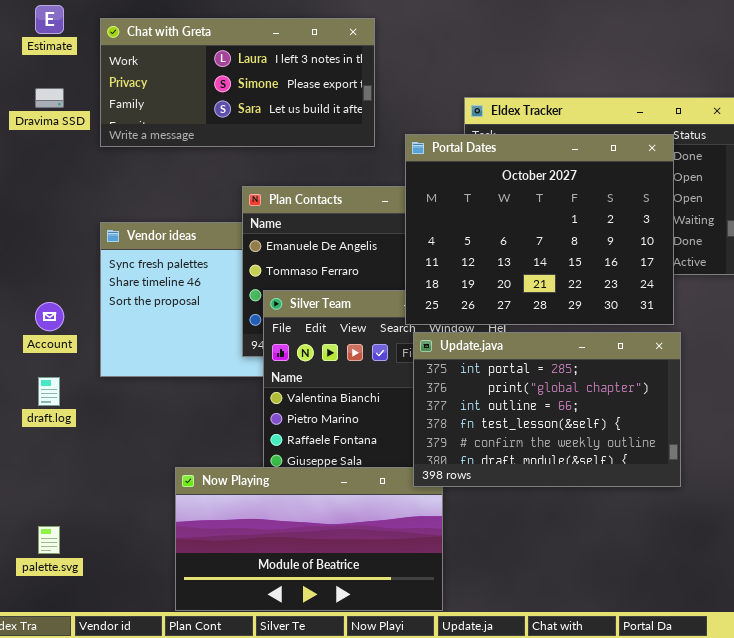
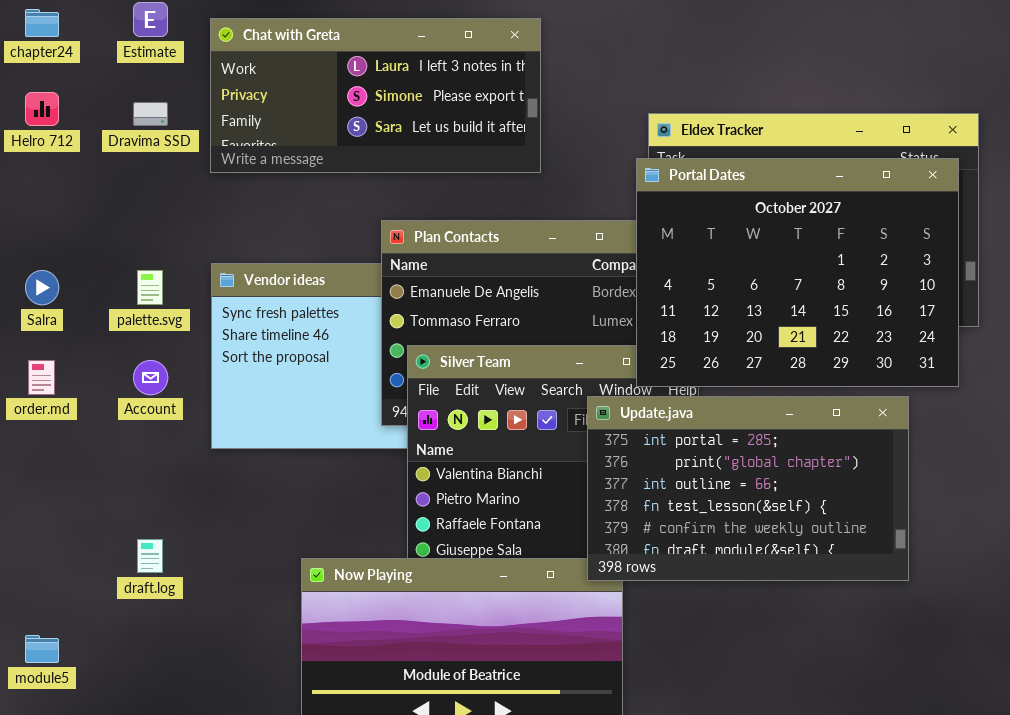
Portal Dates: [405,134,674,325] -> [636,158,959,387], moved
draft.log: [38,377,60,406] -> [137,539,163,573], moved
palette.svg: [38,526,60,554] -> [137,270,163,305], moved

